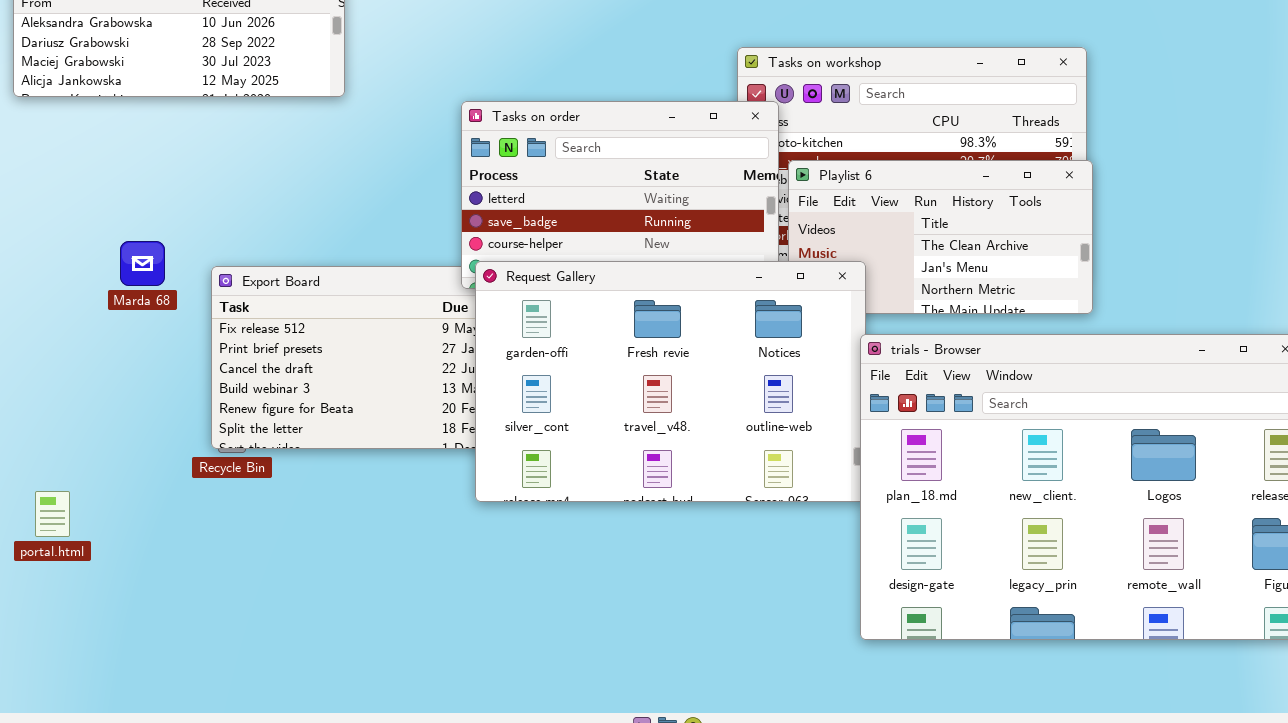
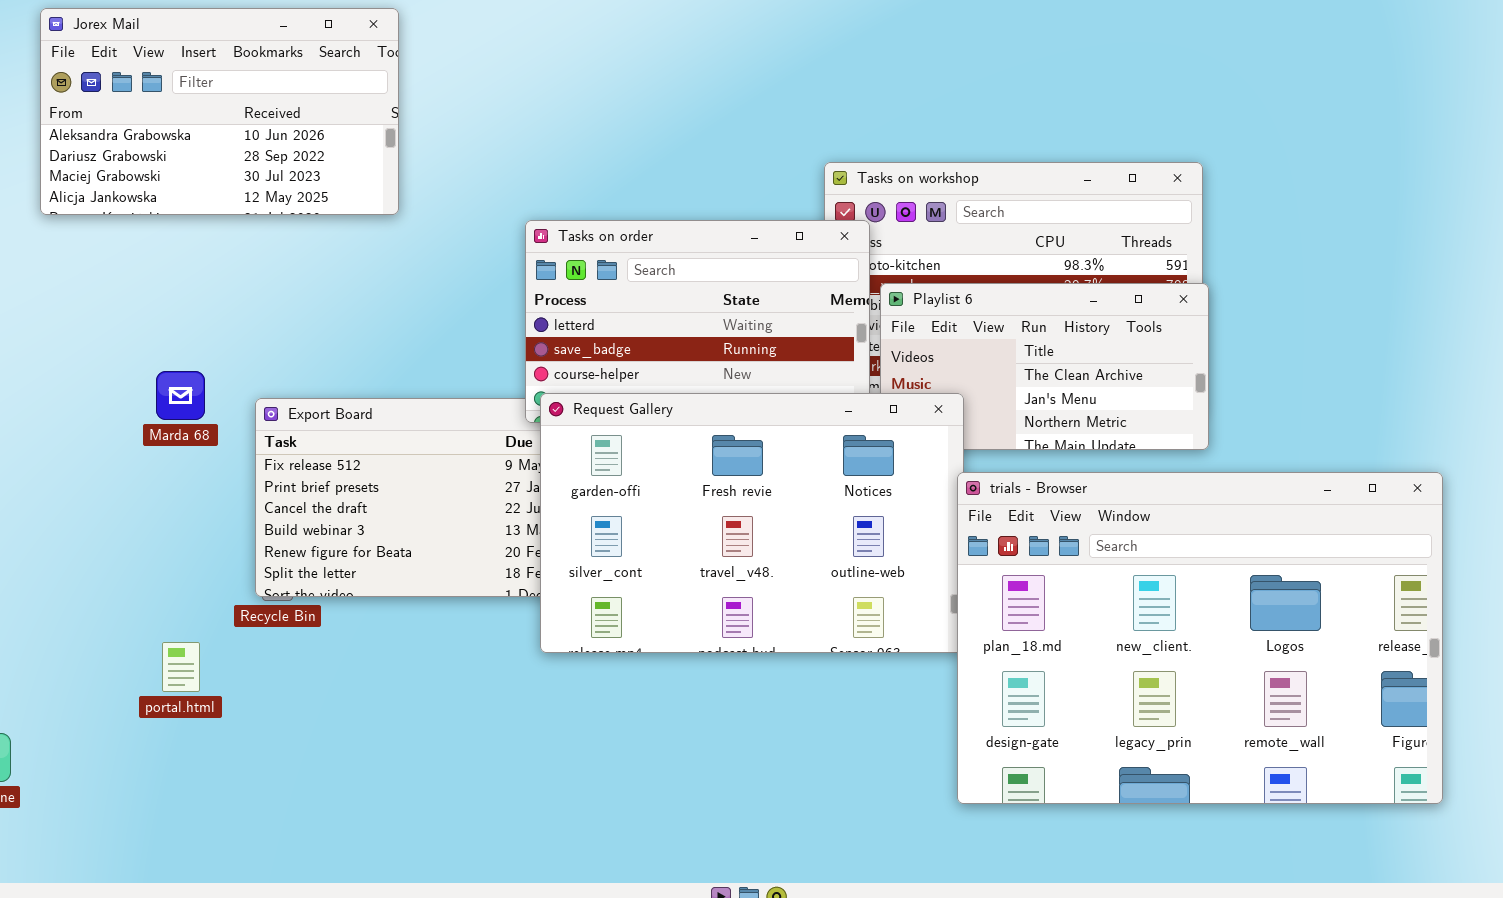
portal.html: [35,491,70,537] -> [162,642,200,692], moved

